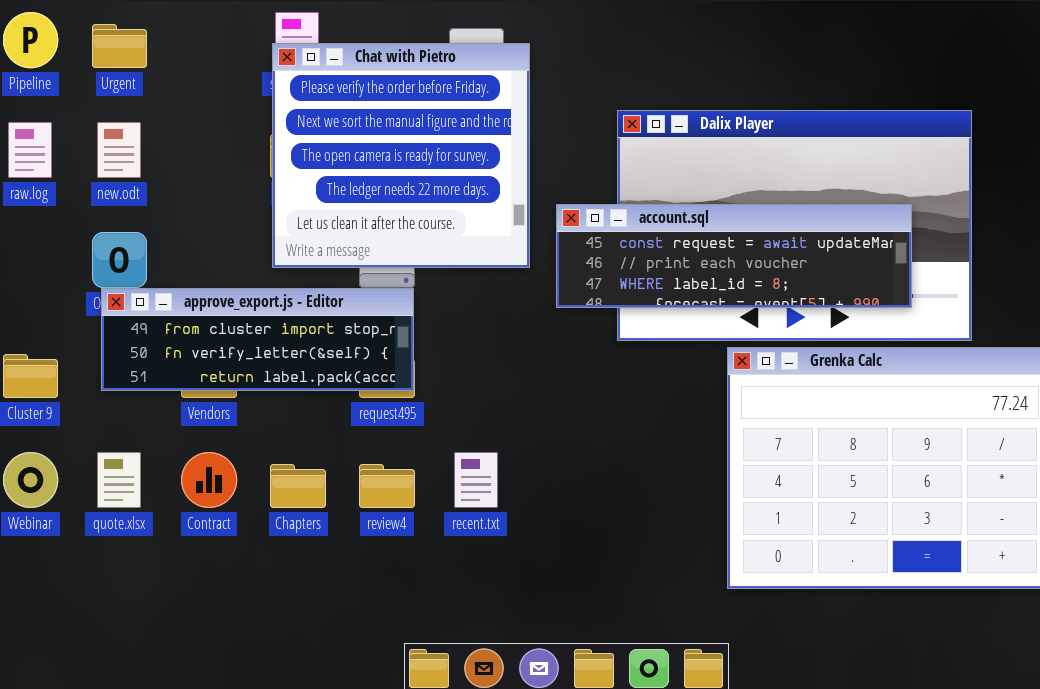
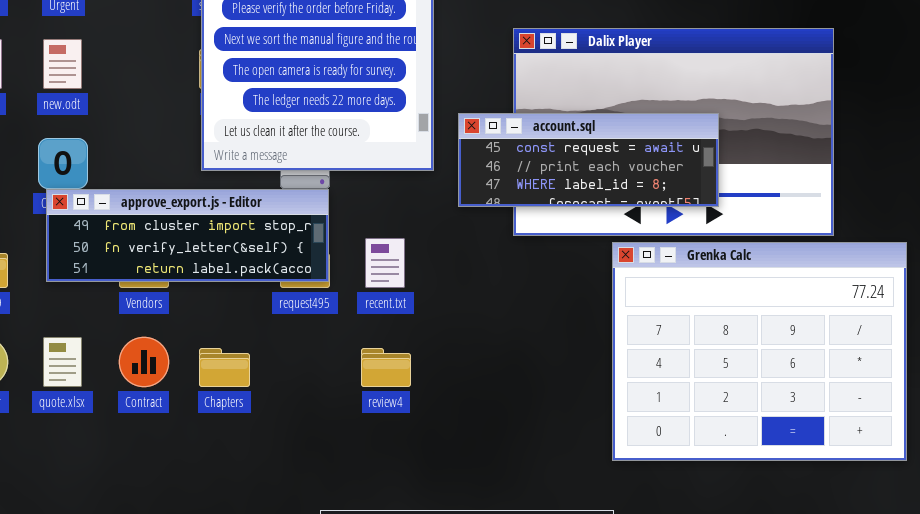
account.sql: [556,204,912,308] -> [458,113,719,207], resized
recent.txt: [454,452,498,508] -> [365,238,405,288], moved
review4: [359,464,415,508] -> [361,348,411,387], moved

